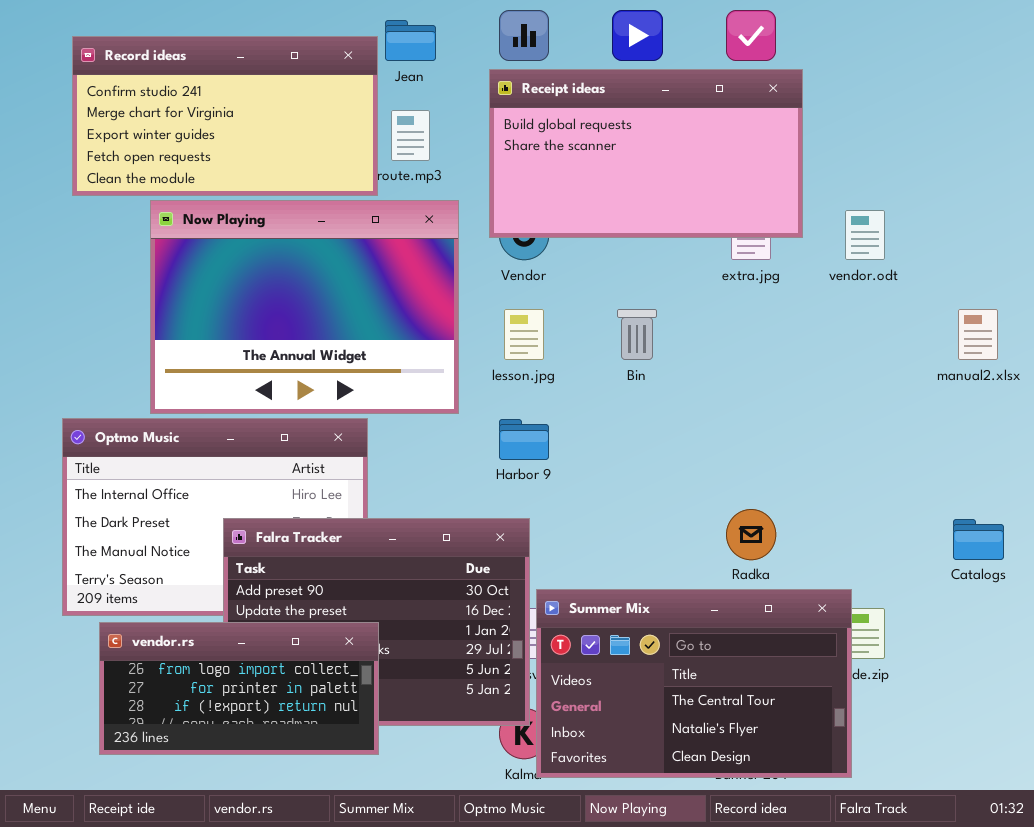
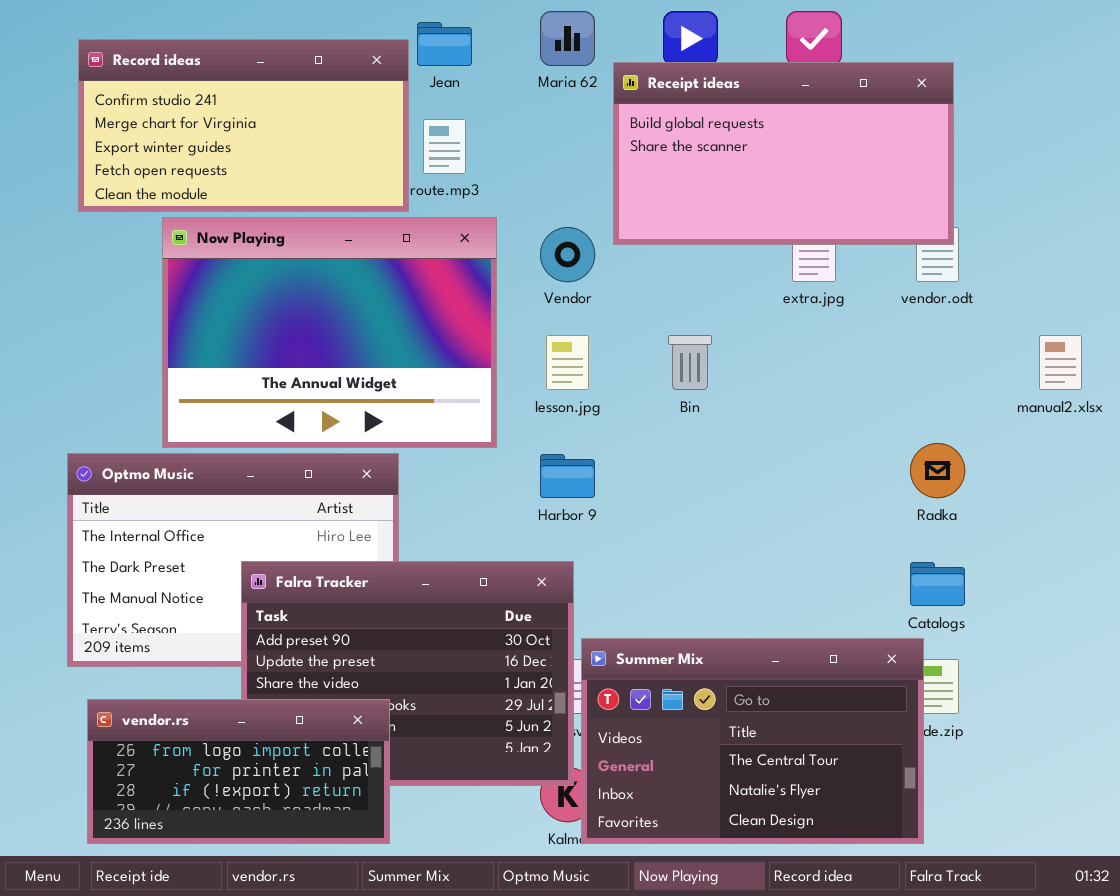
Receipt ideas: [489,69,803,238] -> [613,62,954,245], moved
Radka: [726,509,776,560] -> [910,443,965,498], moved
Catalogs: [953,519,1004,560] -> [910,562,965,606], moved
vendor.rs: [99,622,379,755] -> [87,699,390,844], moved

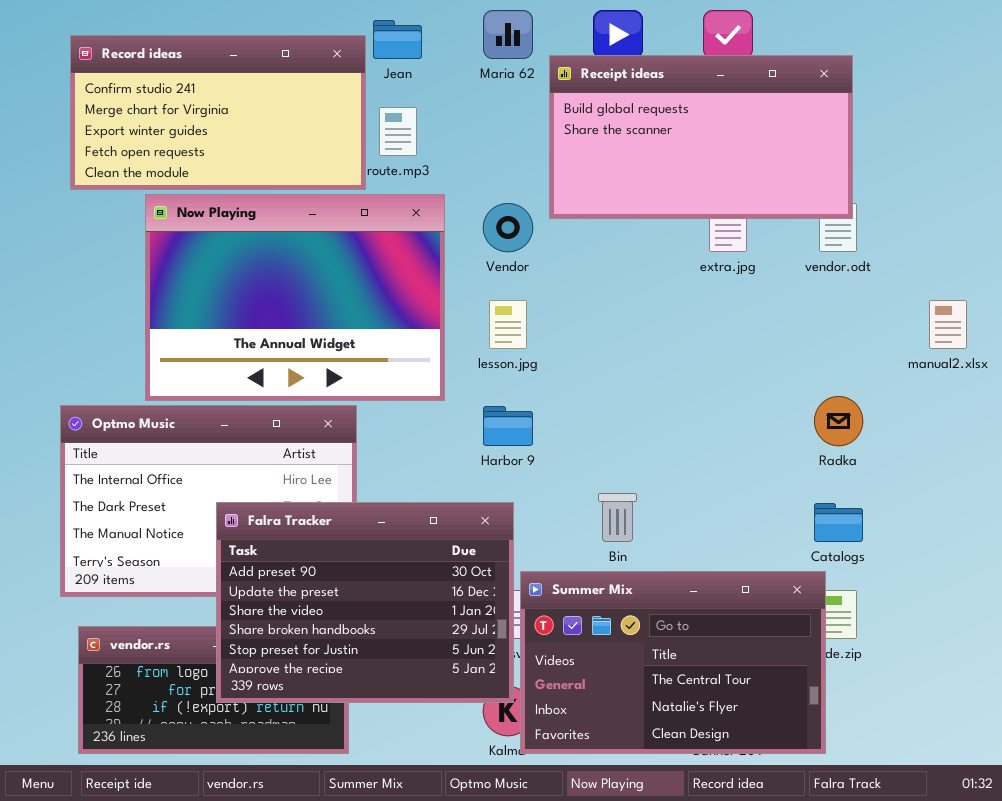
Bin: [668,335,712,390] -> [598,493,637,542], moved
Falra Tracker: [241,561,574,786] -> [216,502,514,703], raised

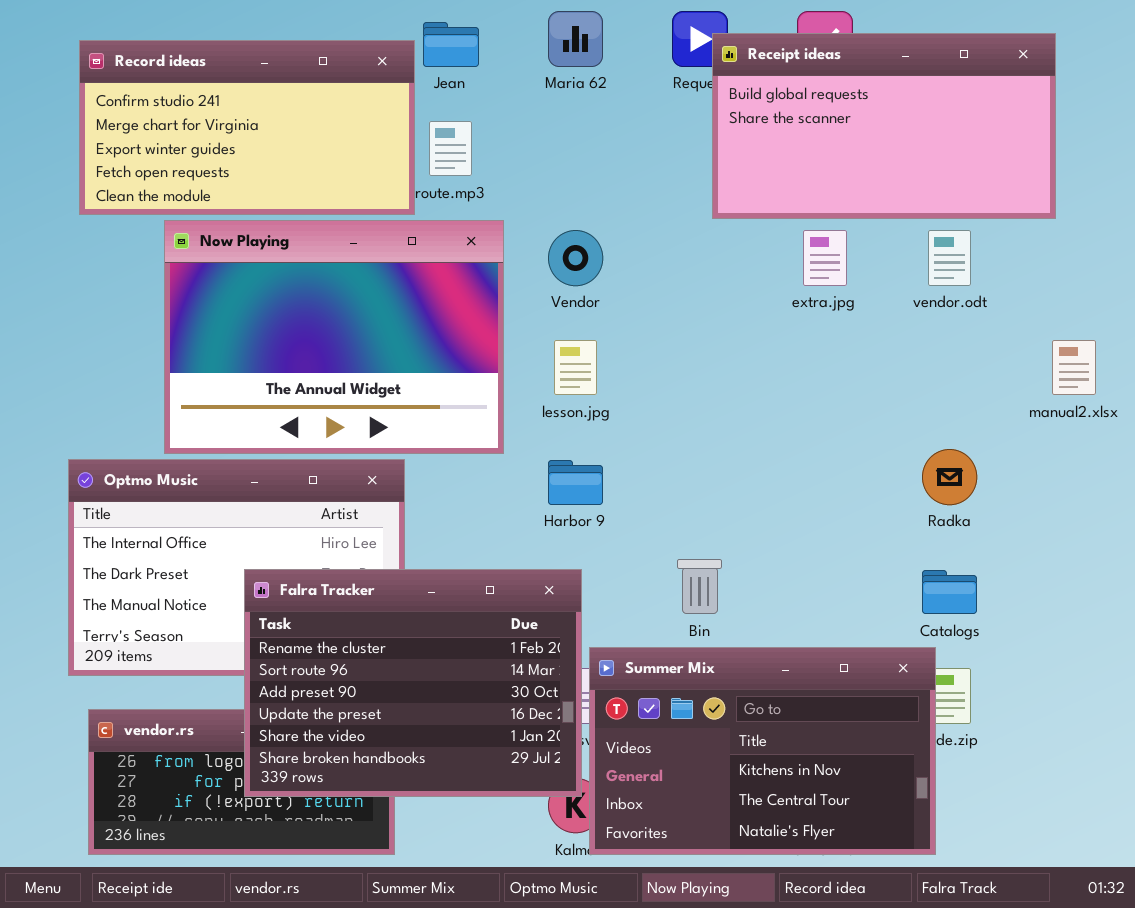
Receipt ideas: [549,55,853,219] -> [712,33,1056,219], moved
Falra Tracker: [216,502,514,703] -> [244,569,582,797], scrolled up 2 rows
Summer Mix: [520,571,826,754] -> [589,647,936,855], scrolled up 1 row

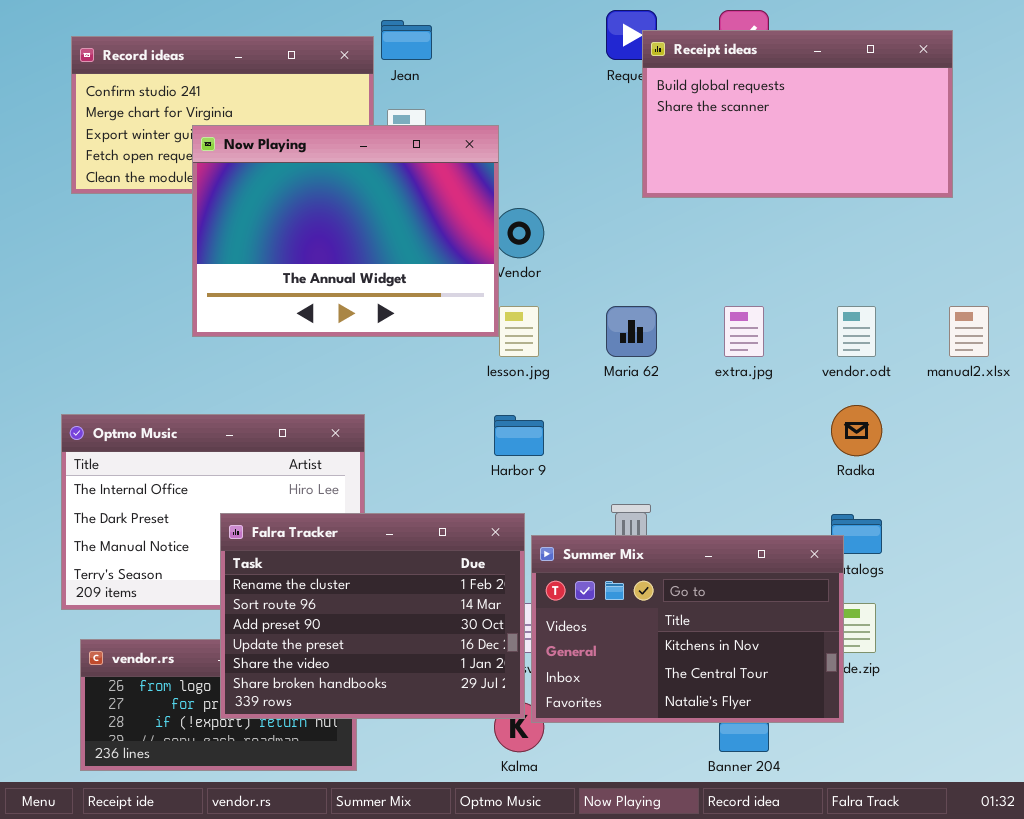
Maria 62: [548,11,603,67] -> [606,306,657,357], moved
Now Playing: [164,220,504,454] -> [192,125,499,337], moved
extra.jpg: [803,230,847,286] -> [724,306,764,357], moved
vendor.odt: [928,230,971,286] -> [837,306,876,357], moved
Summer Mix: [589,647,936,855] -> [531,535,844,723], moved

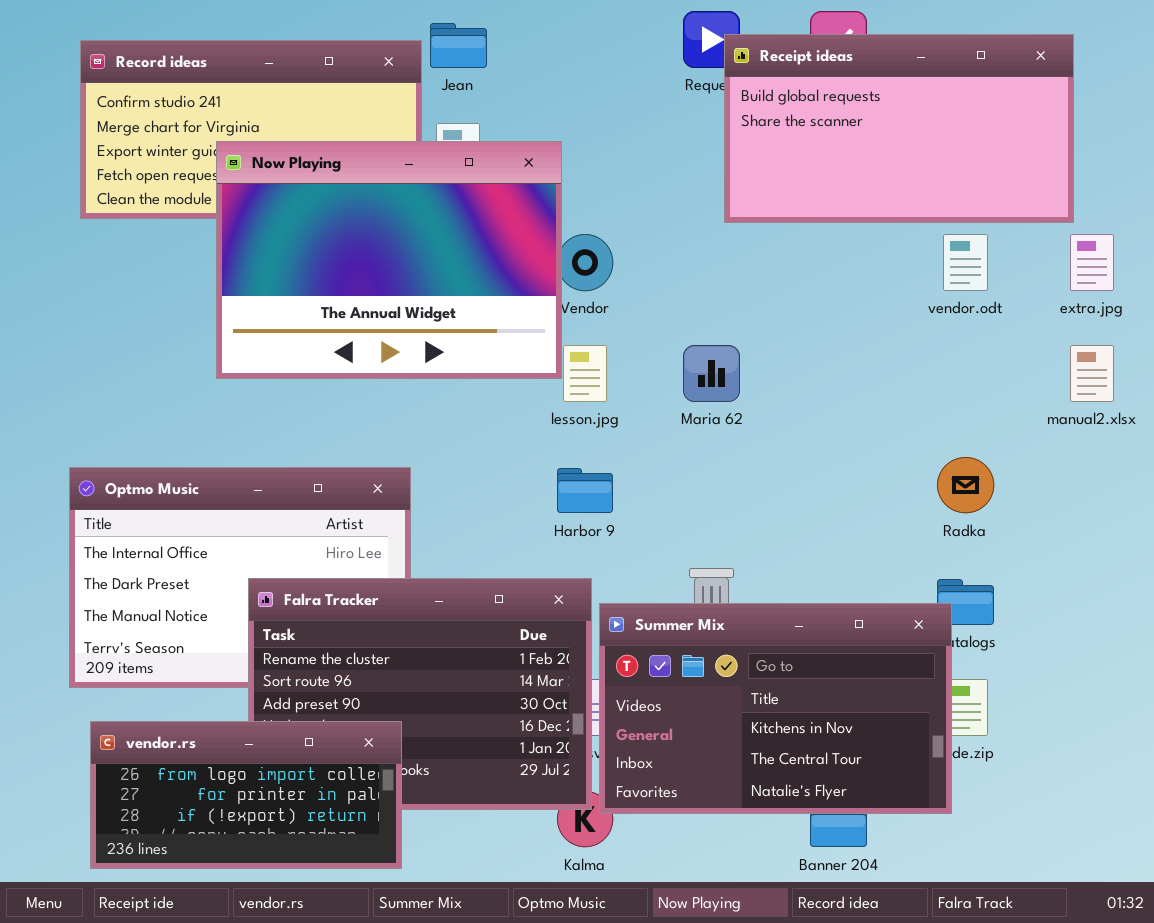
extra.jpg: [724,306,764,357] -> [1070,234,1114,291], moved
vendor.odt: [837,306,876,357] -> [943,234,988,291], moved
vendor.rs: [80,639,357,771] -> [90,721,402,869], raised

